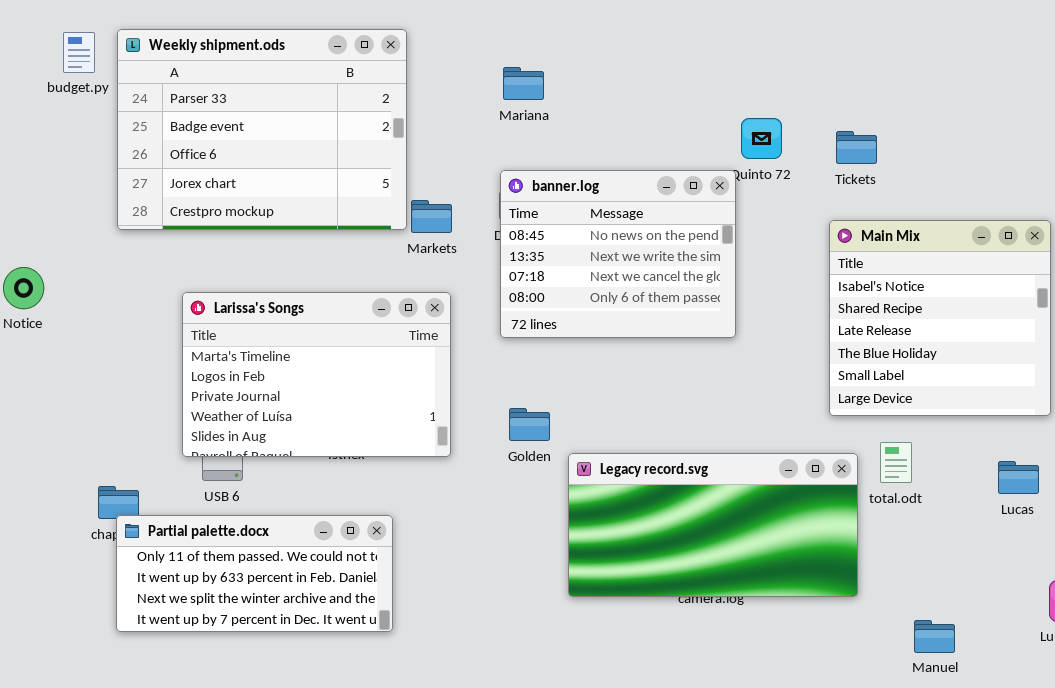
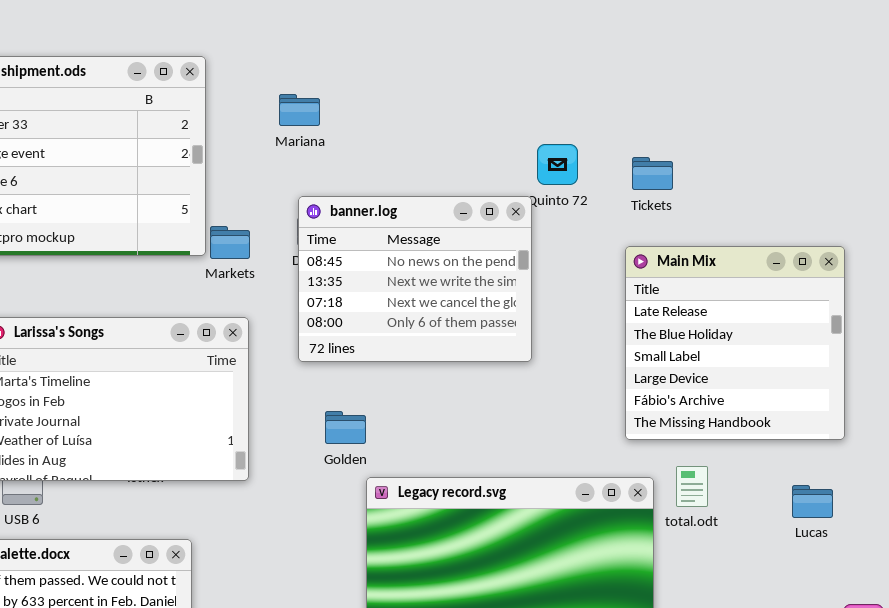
Mariana: [503,67,544,100] -> [279,94,320,126], moved
Main Mix: [829,220,1051,416] -> [625,246,845,440], scrolled down 2 rows
Golden: [509,408,550,441] -> [325,411,366,444], moved

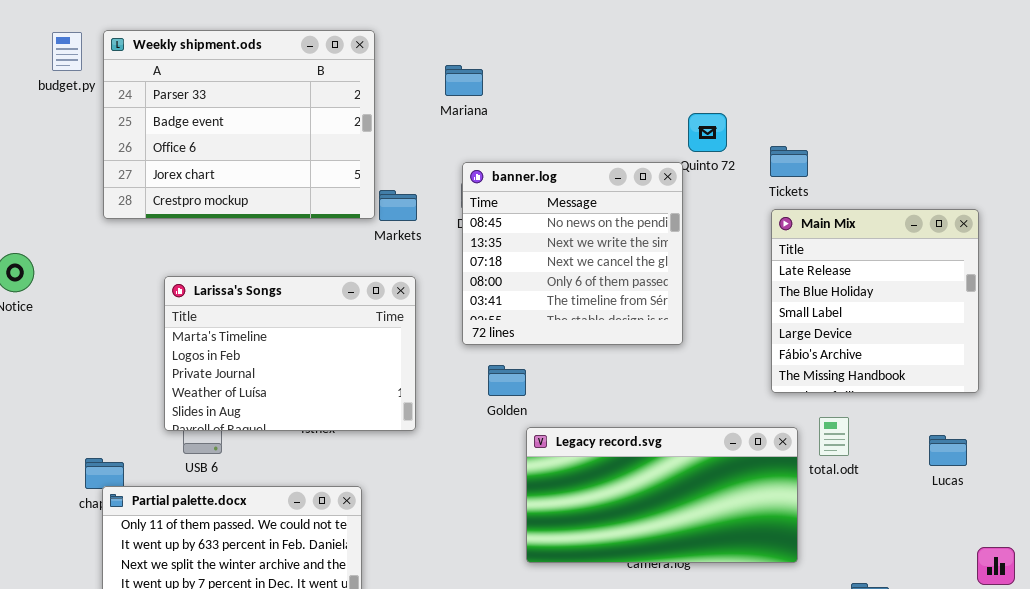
Tickets: [632,157,673,190] -> [770,146,808,177], moved
banner.log: [298,196,532,362] -> [462,162,683,345], resized

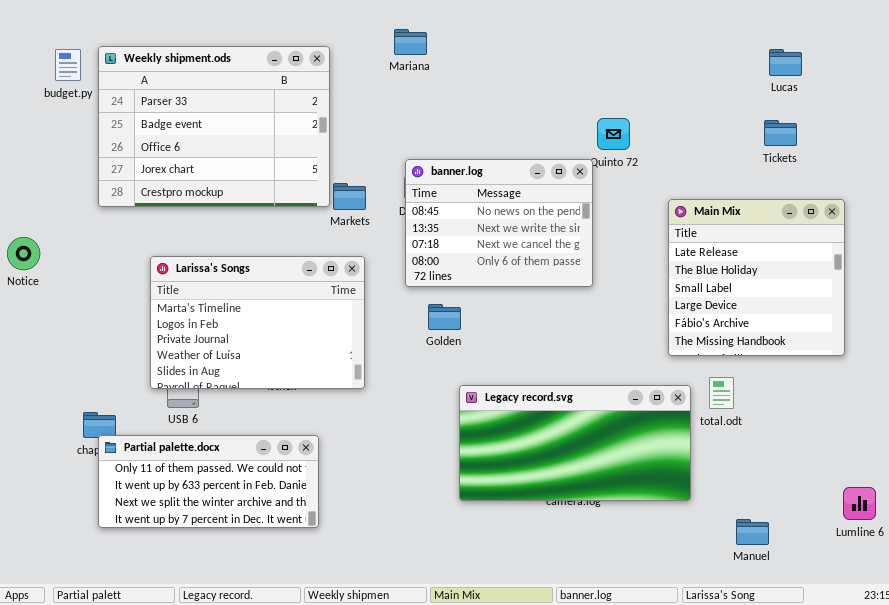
Mariana: [445,65,483,96] -> [394,29,427,55], moved
Tickets: [770,146,808,177] -> [764,120,797,146], moved
banner.log: [462,162,683,345] -> [405,159,593,287], resized
Golden: [488,365,526,396] -> [428,304,461,330], moved
Lucas: [929,435,967,466] -> [769,49,802,76], moved

